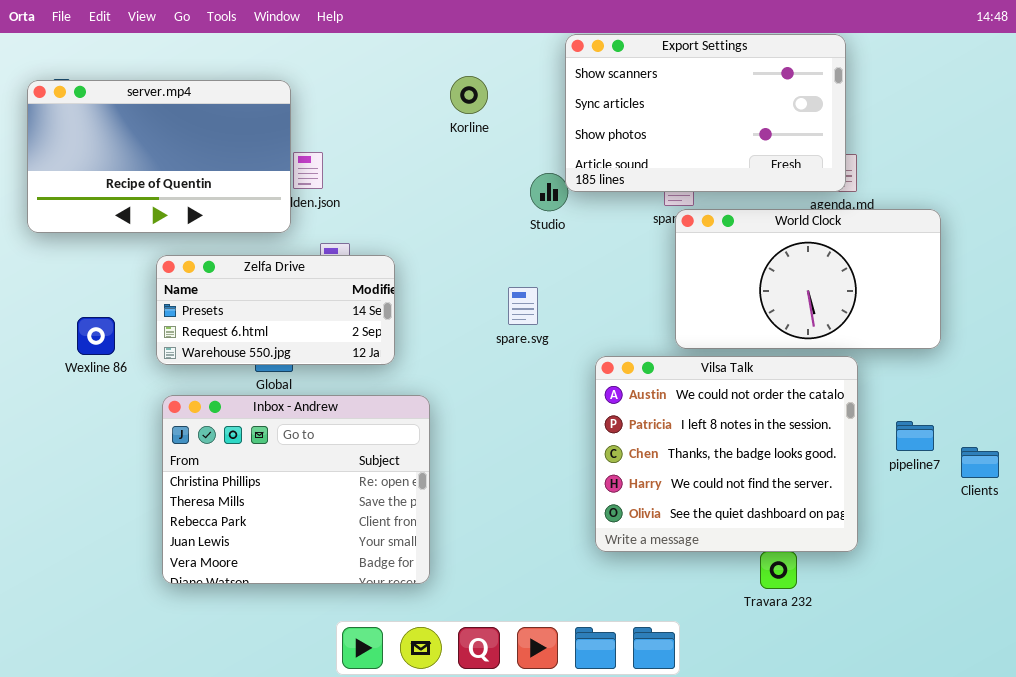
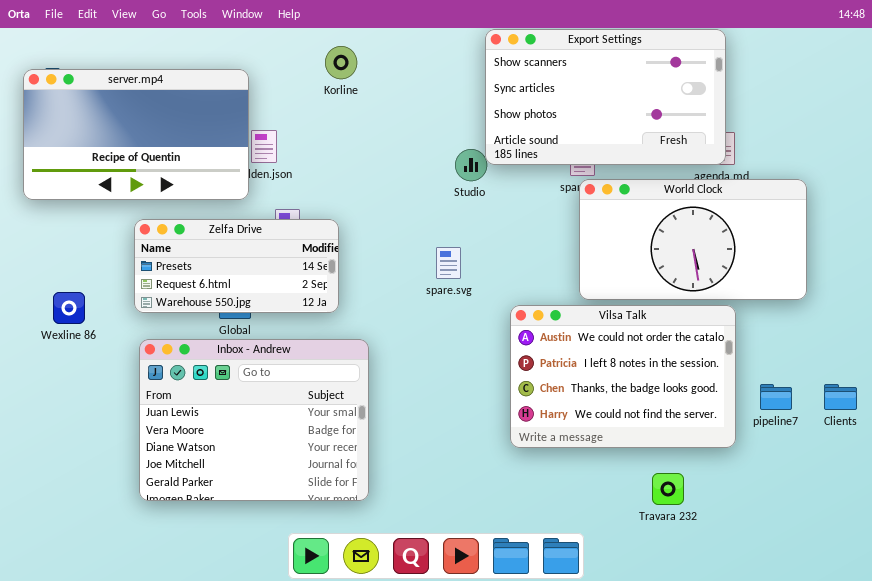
Korline: [450,76,488,114] -> [325,46,357,79], moved
Wexline 86: [77,317,115,355] -> [53,292,85,324], moved
Vilsa Talk: [595,356,858,552] -> [510,305,736,448], resized
Inbox - Andrew: [162,395,430,584] -> [139,339,369,501], scrolled down 3 rows
pipeline7: [896,421,934,451] -> [760,384,792,410], moved

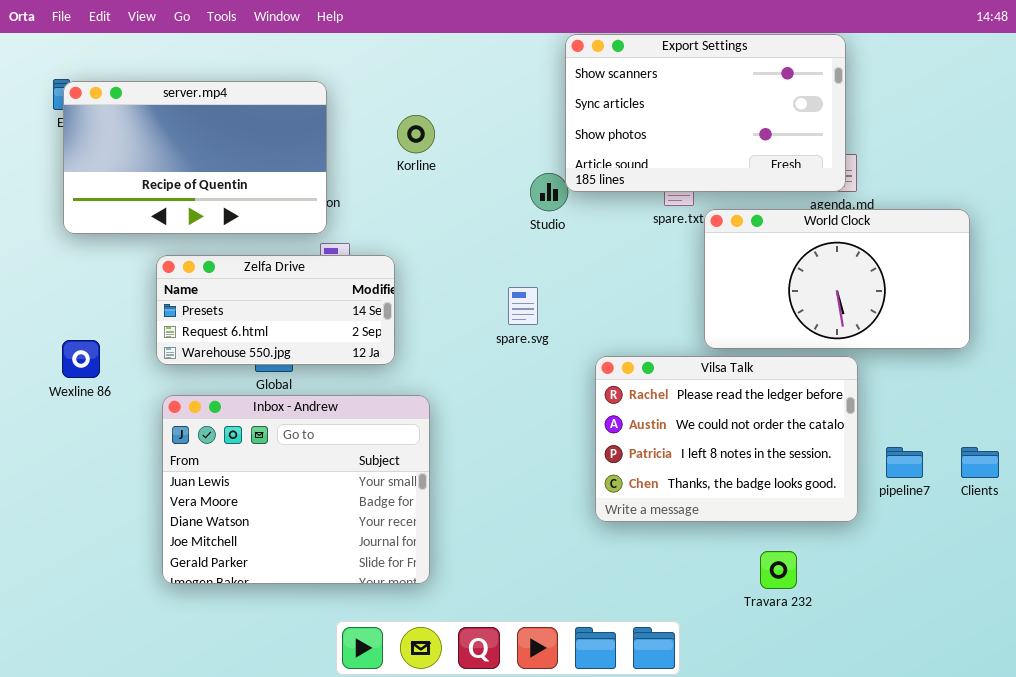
Korline: [325,46,357,79] -> [397,115,435,153], moved
server.mp4: [23,69,249,200] -> [63,81,327,234], moved
World Clock: [579,179,807,300] -> [704,209,970,349], moved
Vilsa Talk: [510,305,736,448] -> [595,356,858,522], scrolled up 1 row

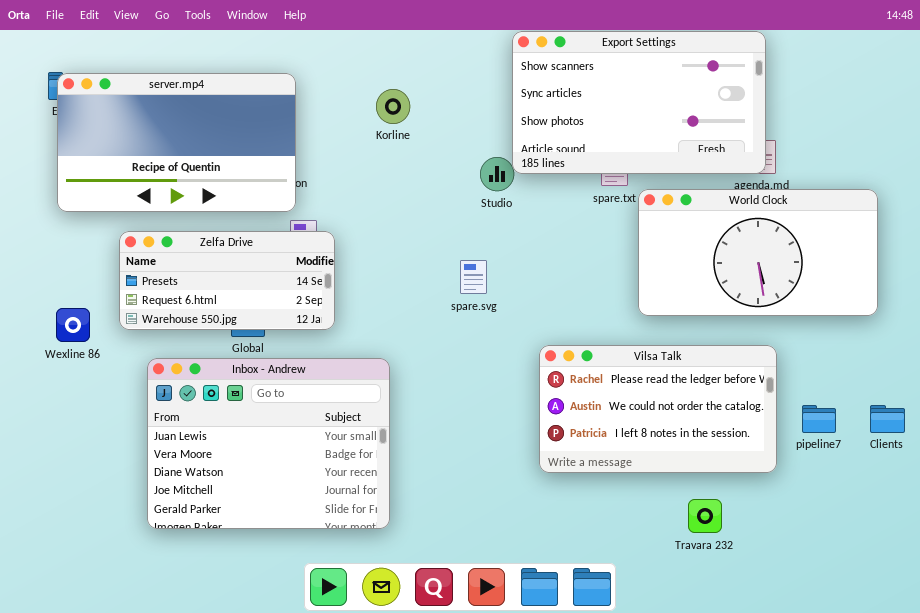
Korline: [397,115,435,153] -> [376,89,410,124], moved
Zelfa Drive: [156,255,395,365] -> [119,231,335,330], moved
Vilsa Talk: [595,356,858,522] -> [539,345,777,473], resized

